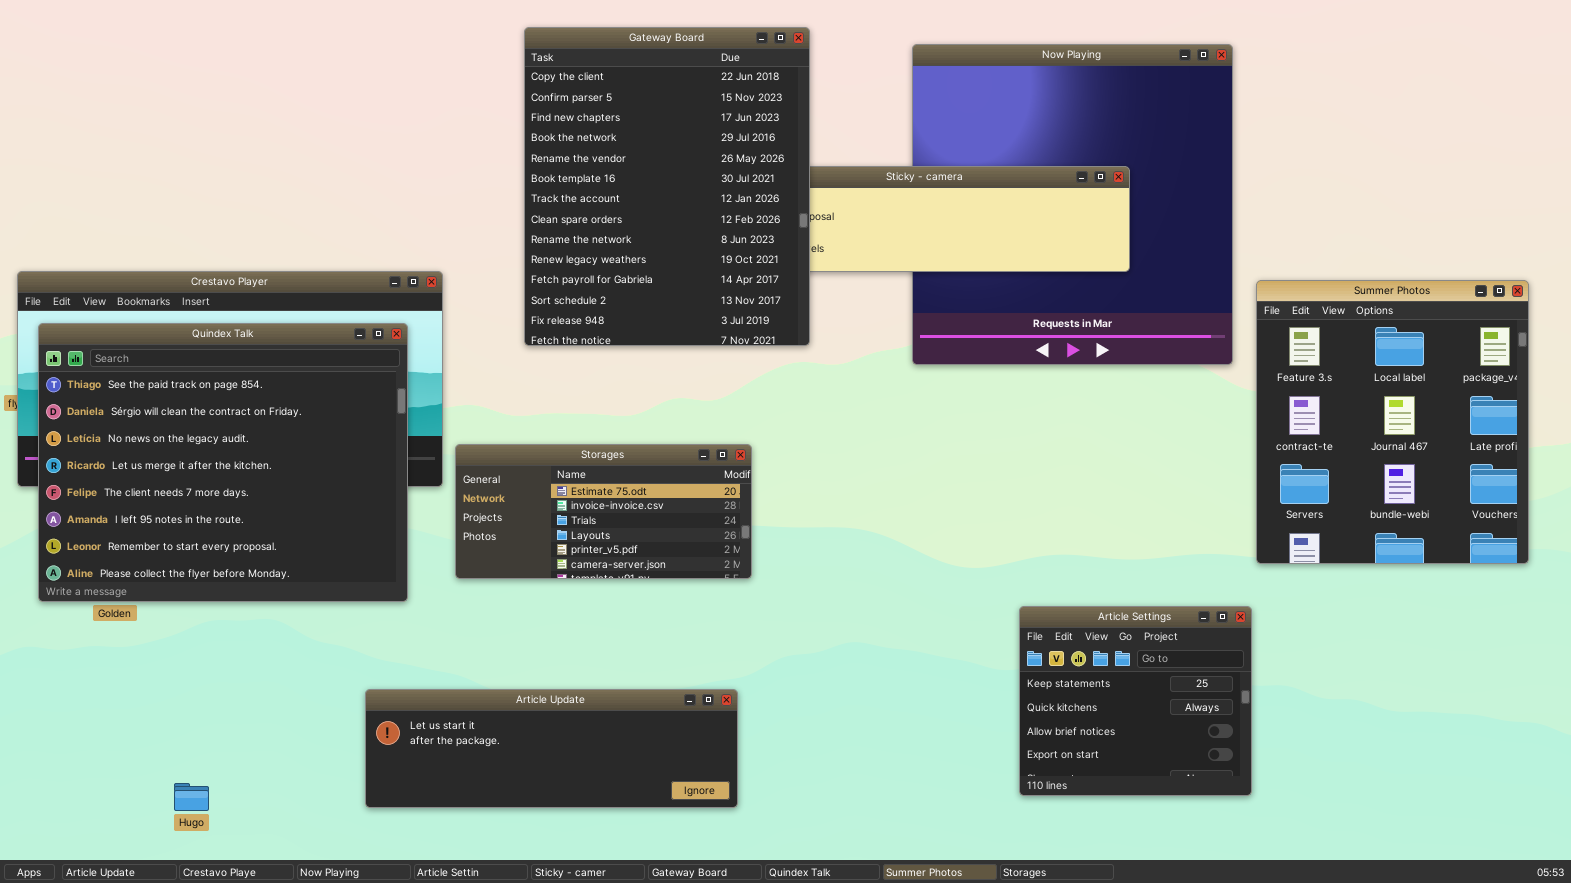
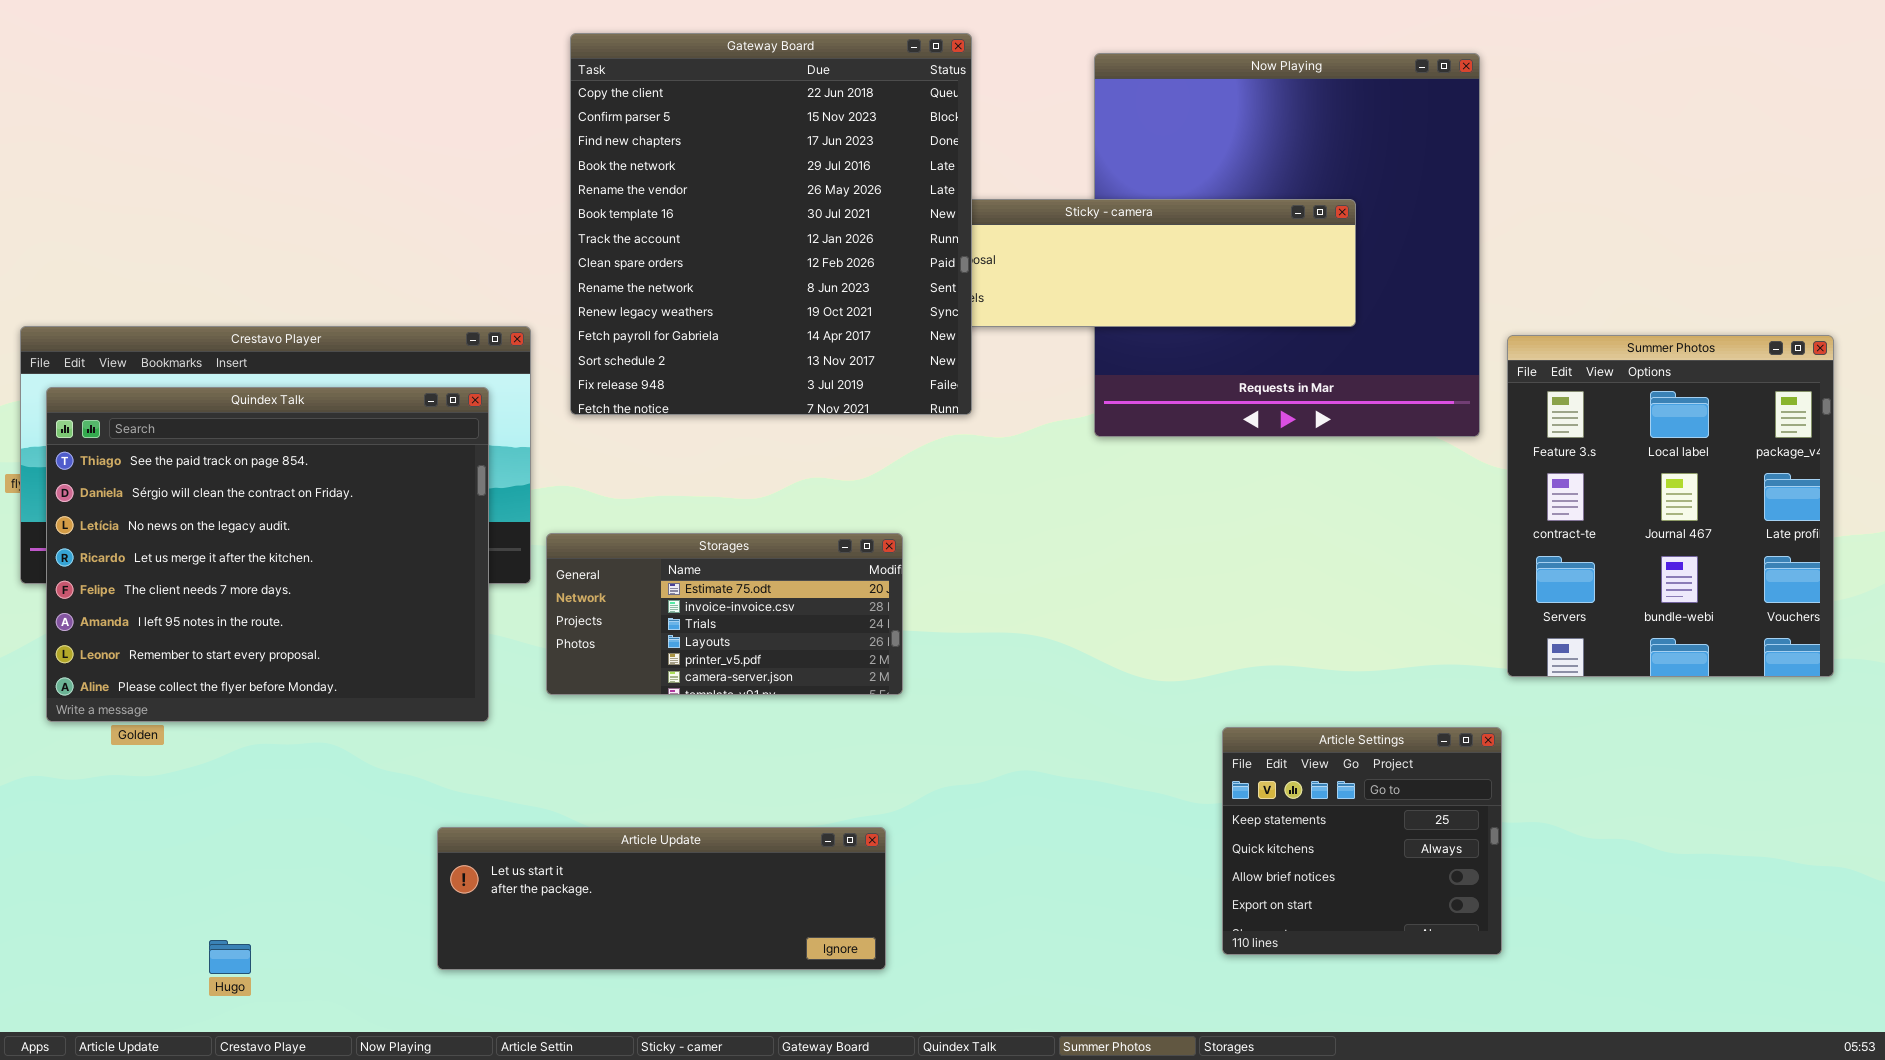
Gateway Board: [524,27,810,346] -> [570,33,972,415], resized

